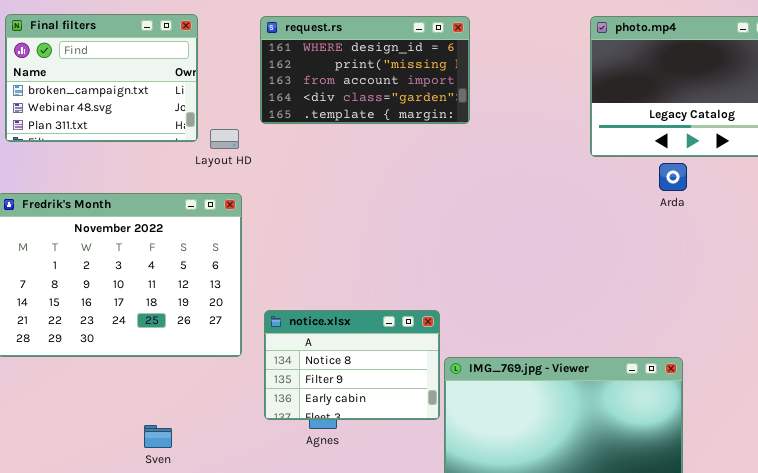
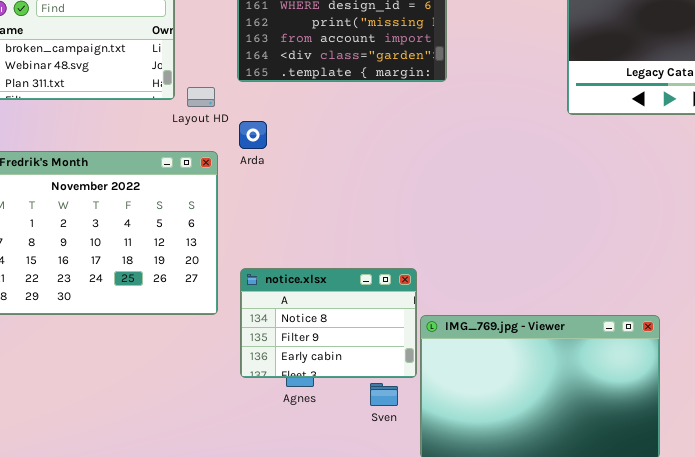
Arda: [659,163,687,191] -> [239,121,267,149], moved
Sven: [144,425,172,448] -> [370,383,398,406], moved

